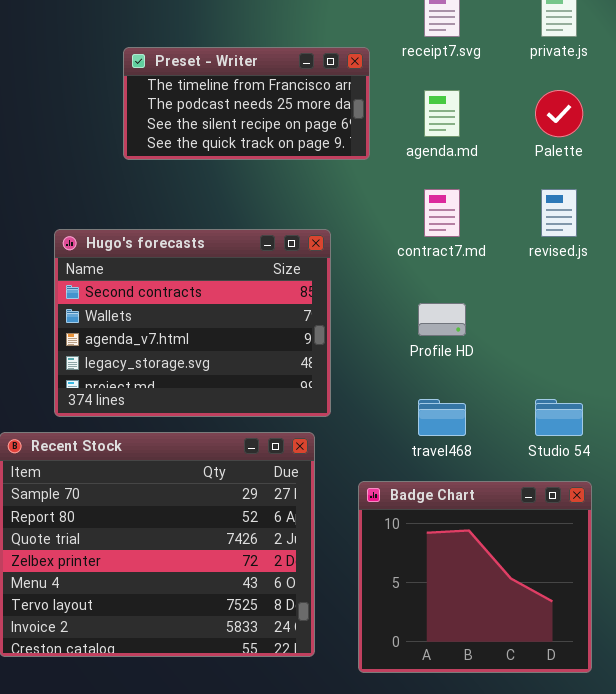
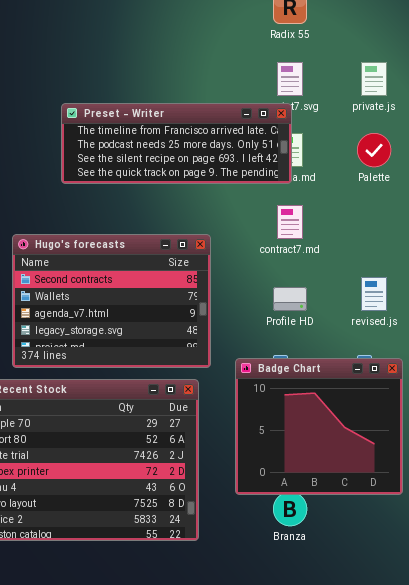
Preset - Writer: [123,47,370,160] -> [61,103,292,184], resized
revised.js: [541,189,577,237] -> [361,277,387,311], moved
Badge Chart: [358,481,592,673] -> [235,358,403,495], moved

